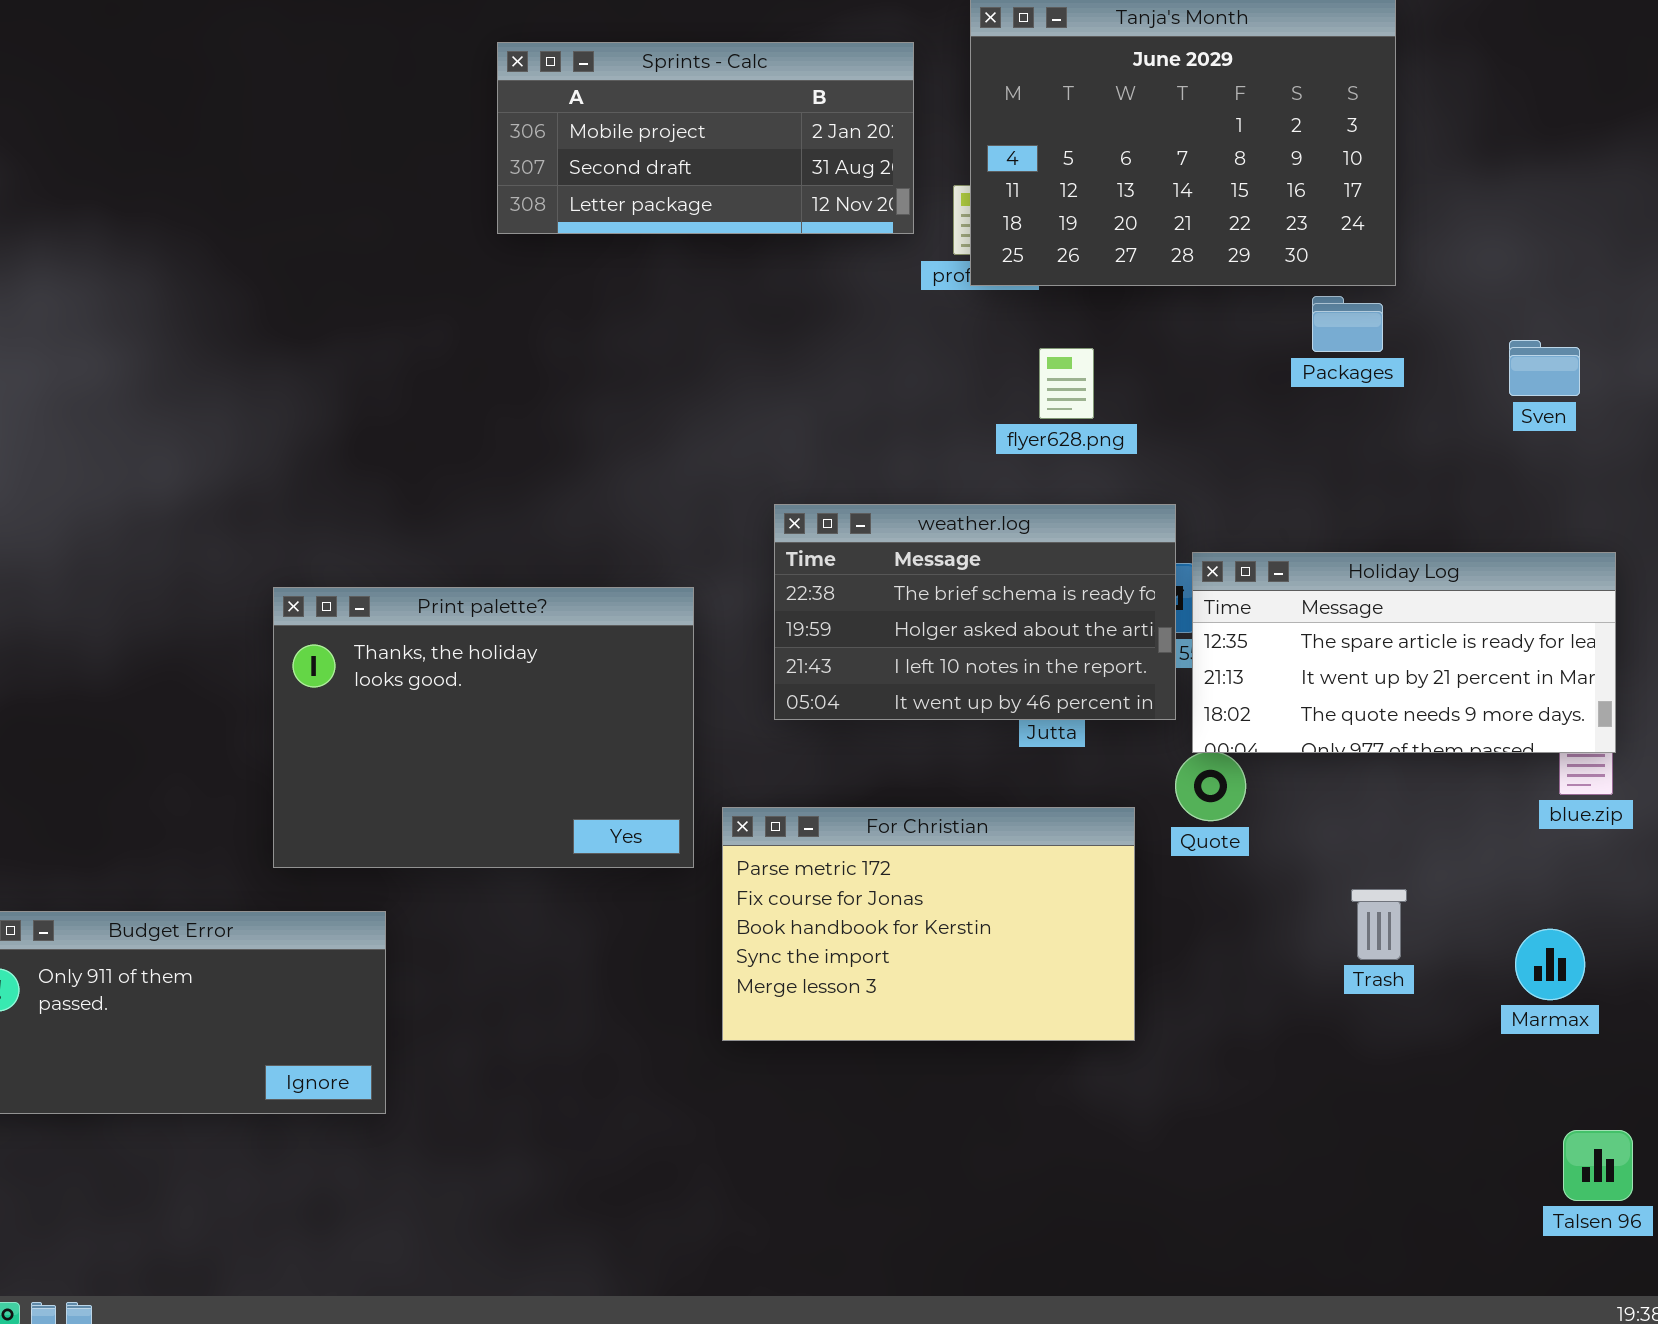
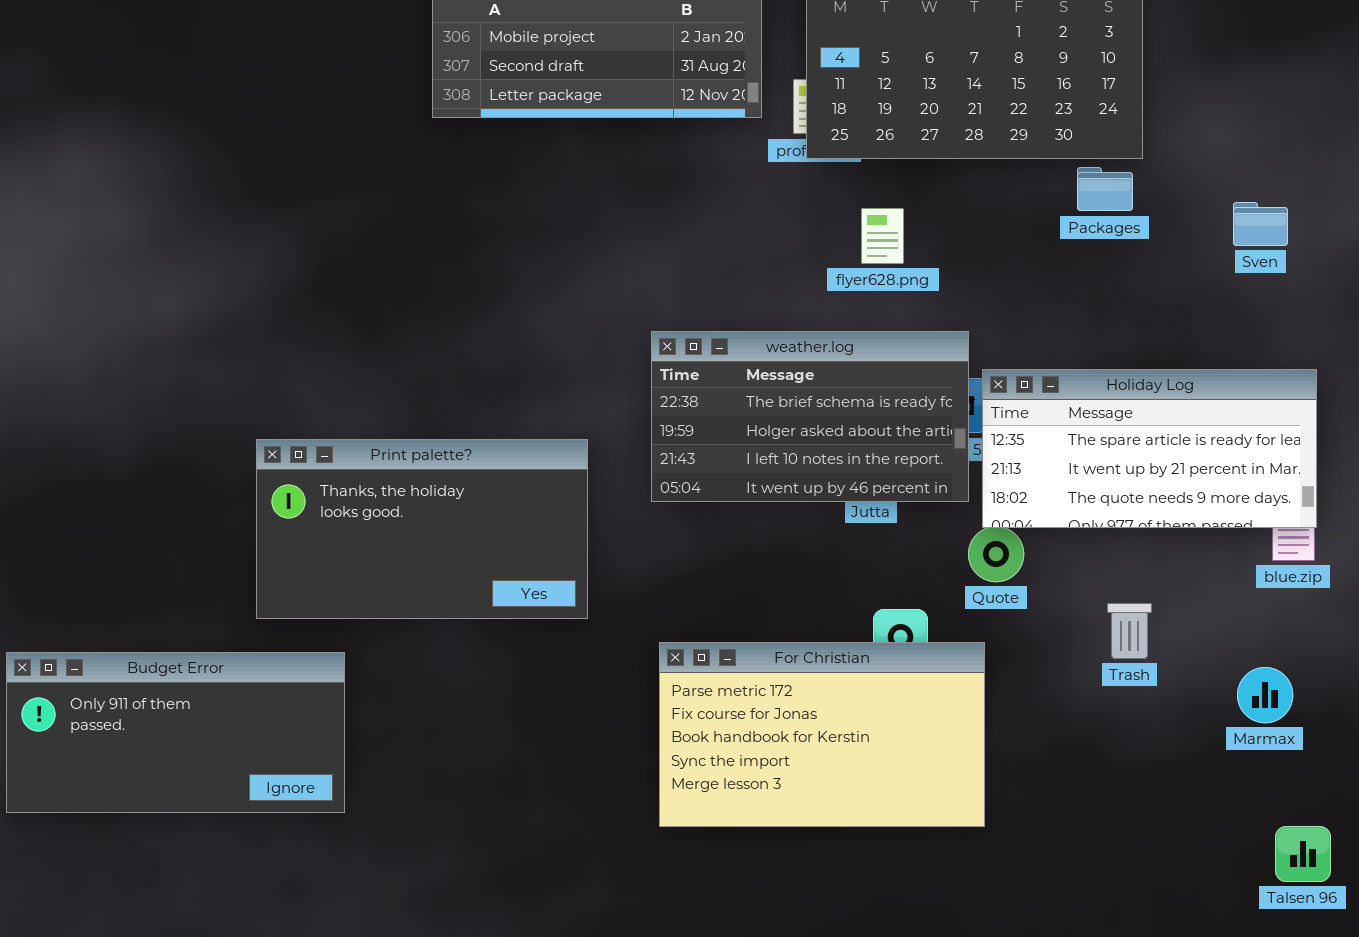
Print palette?: [273,587,694,868] -> [256,439,588,619], resized
For Christian: [722,807,1135,1041] -> [659,642,985,827], moved
Trash: [1351,889,1407,960] -> [1107,603,1152,659], moved

